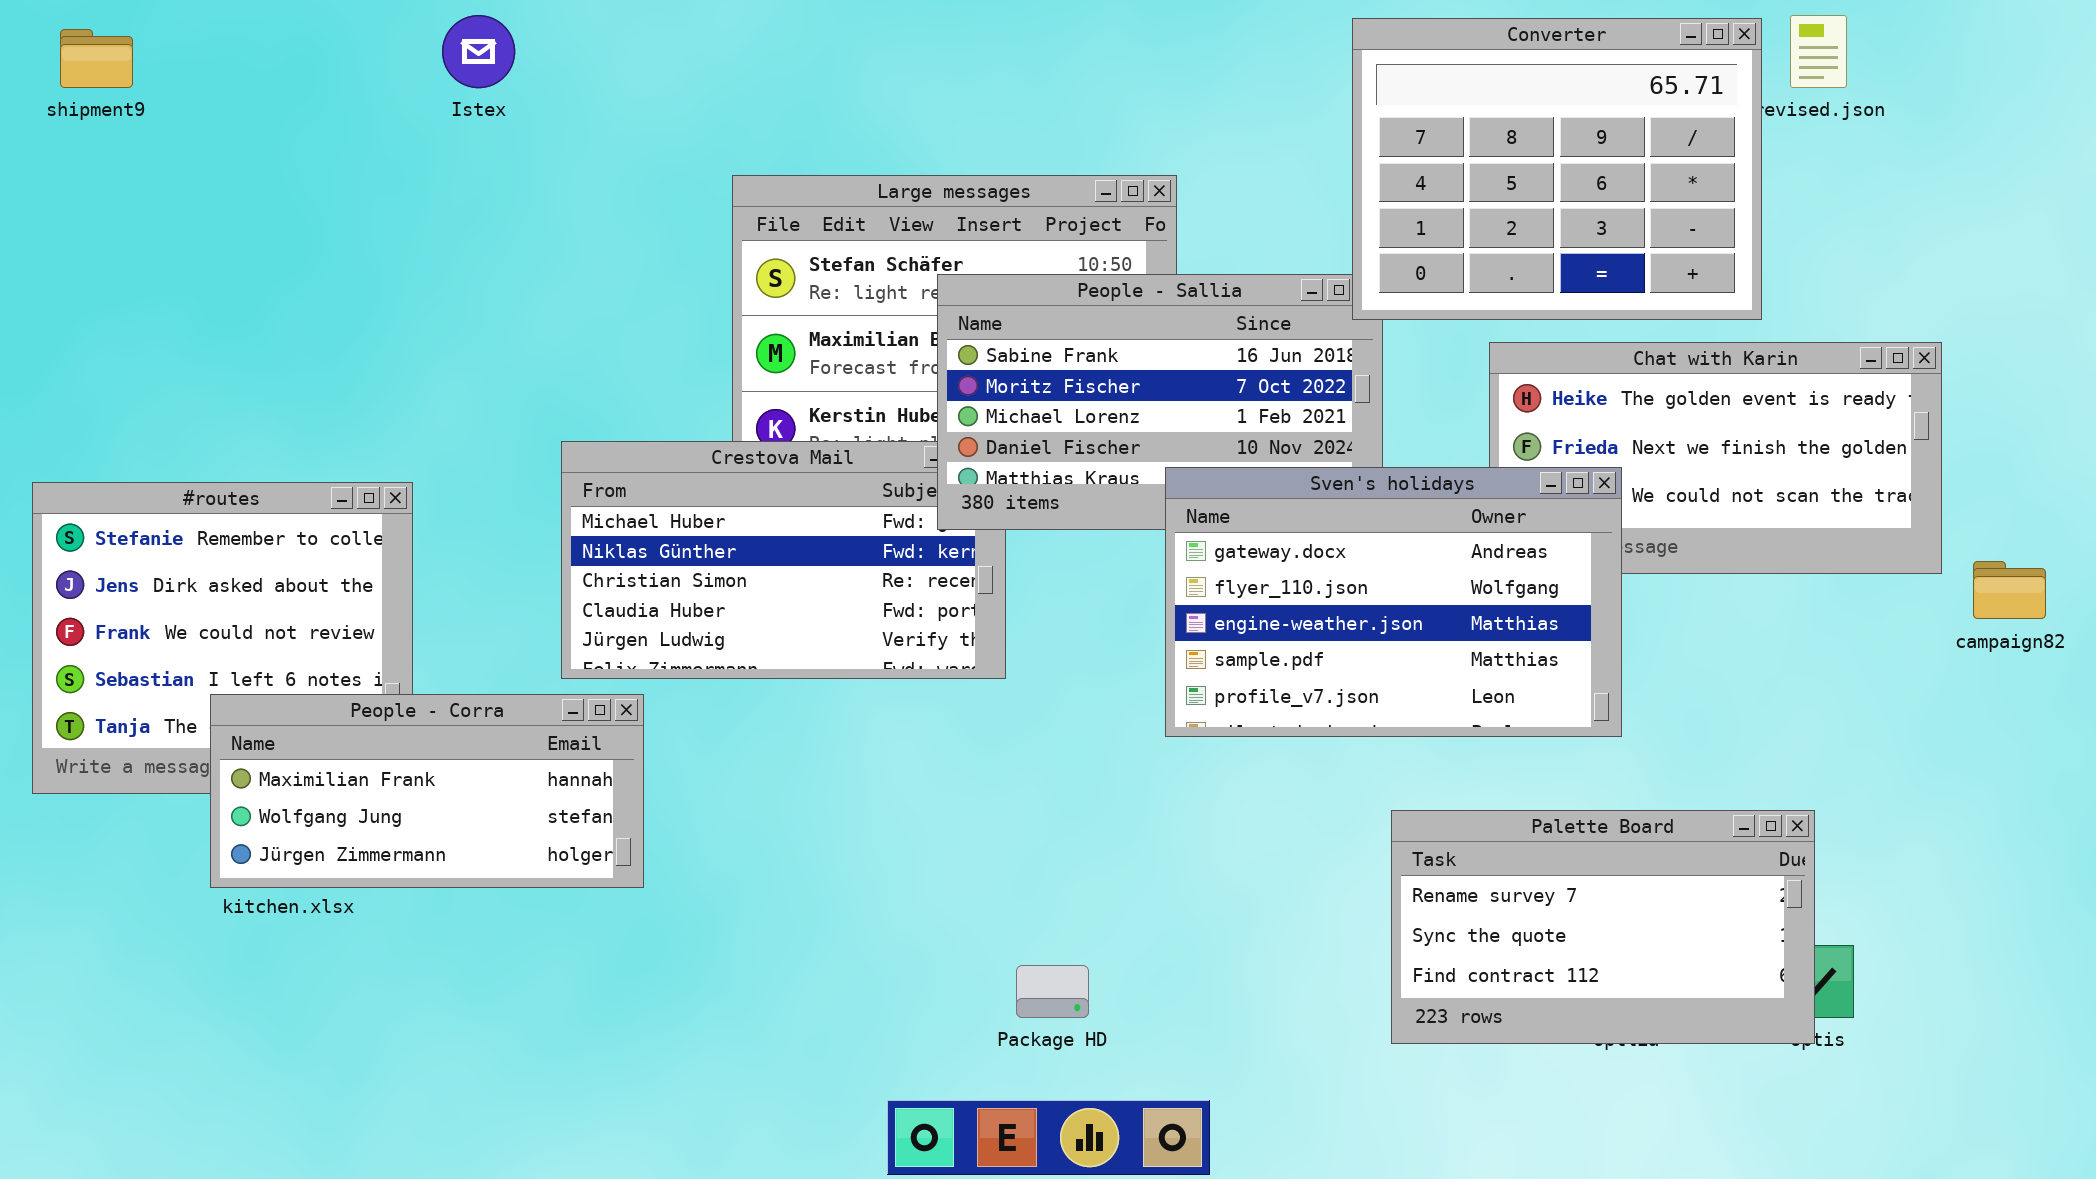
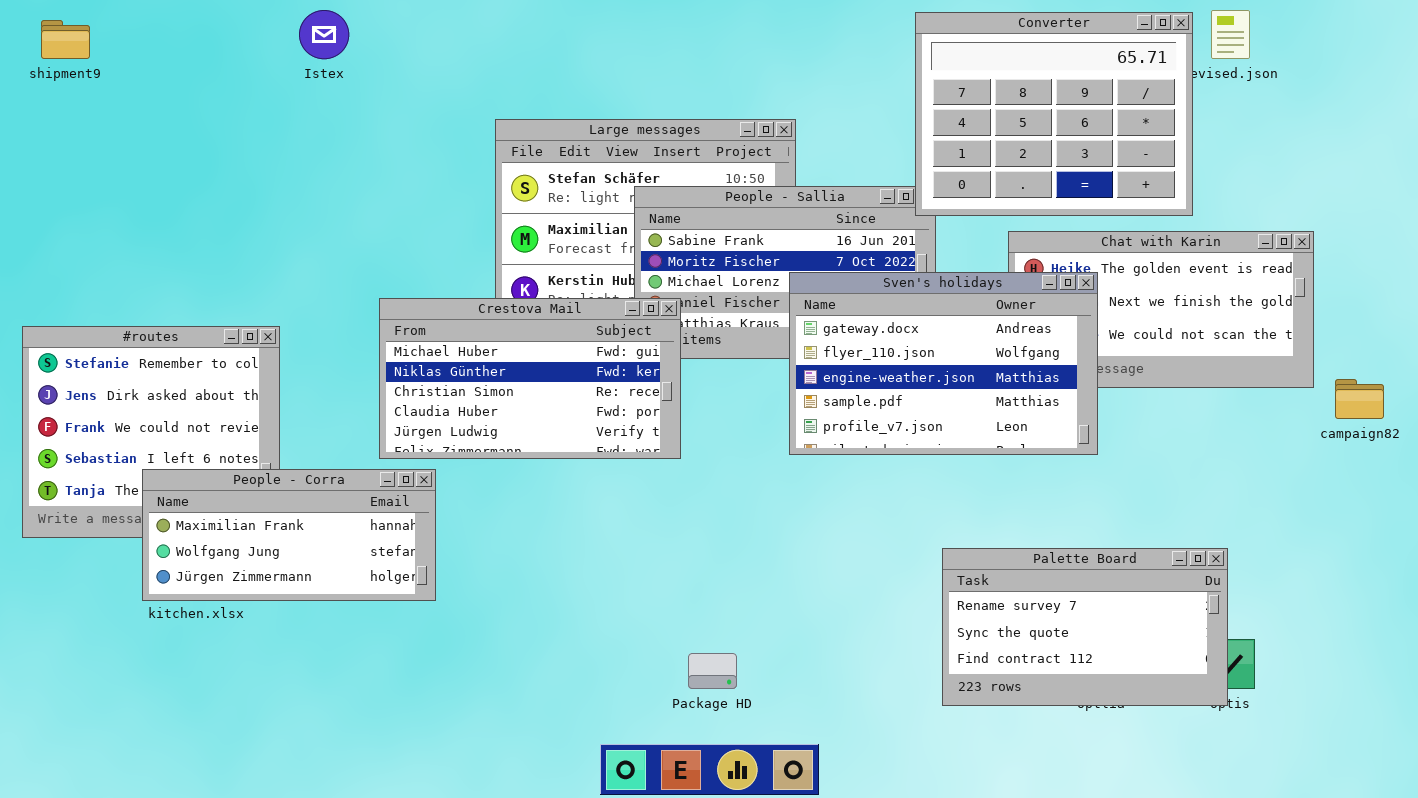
Crestova Mail: [561,441,1006,679] -> [379,298,681,459], raised
Sven's holidays: [1165,467,1622,737] -> [789,272,1098,455], moved

